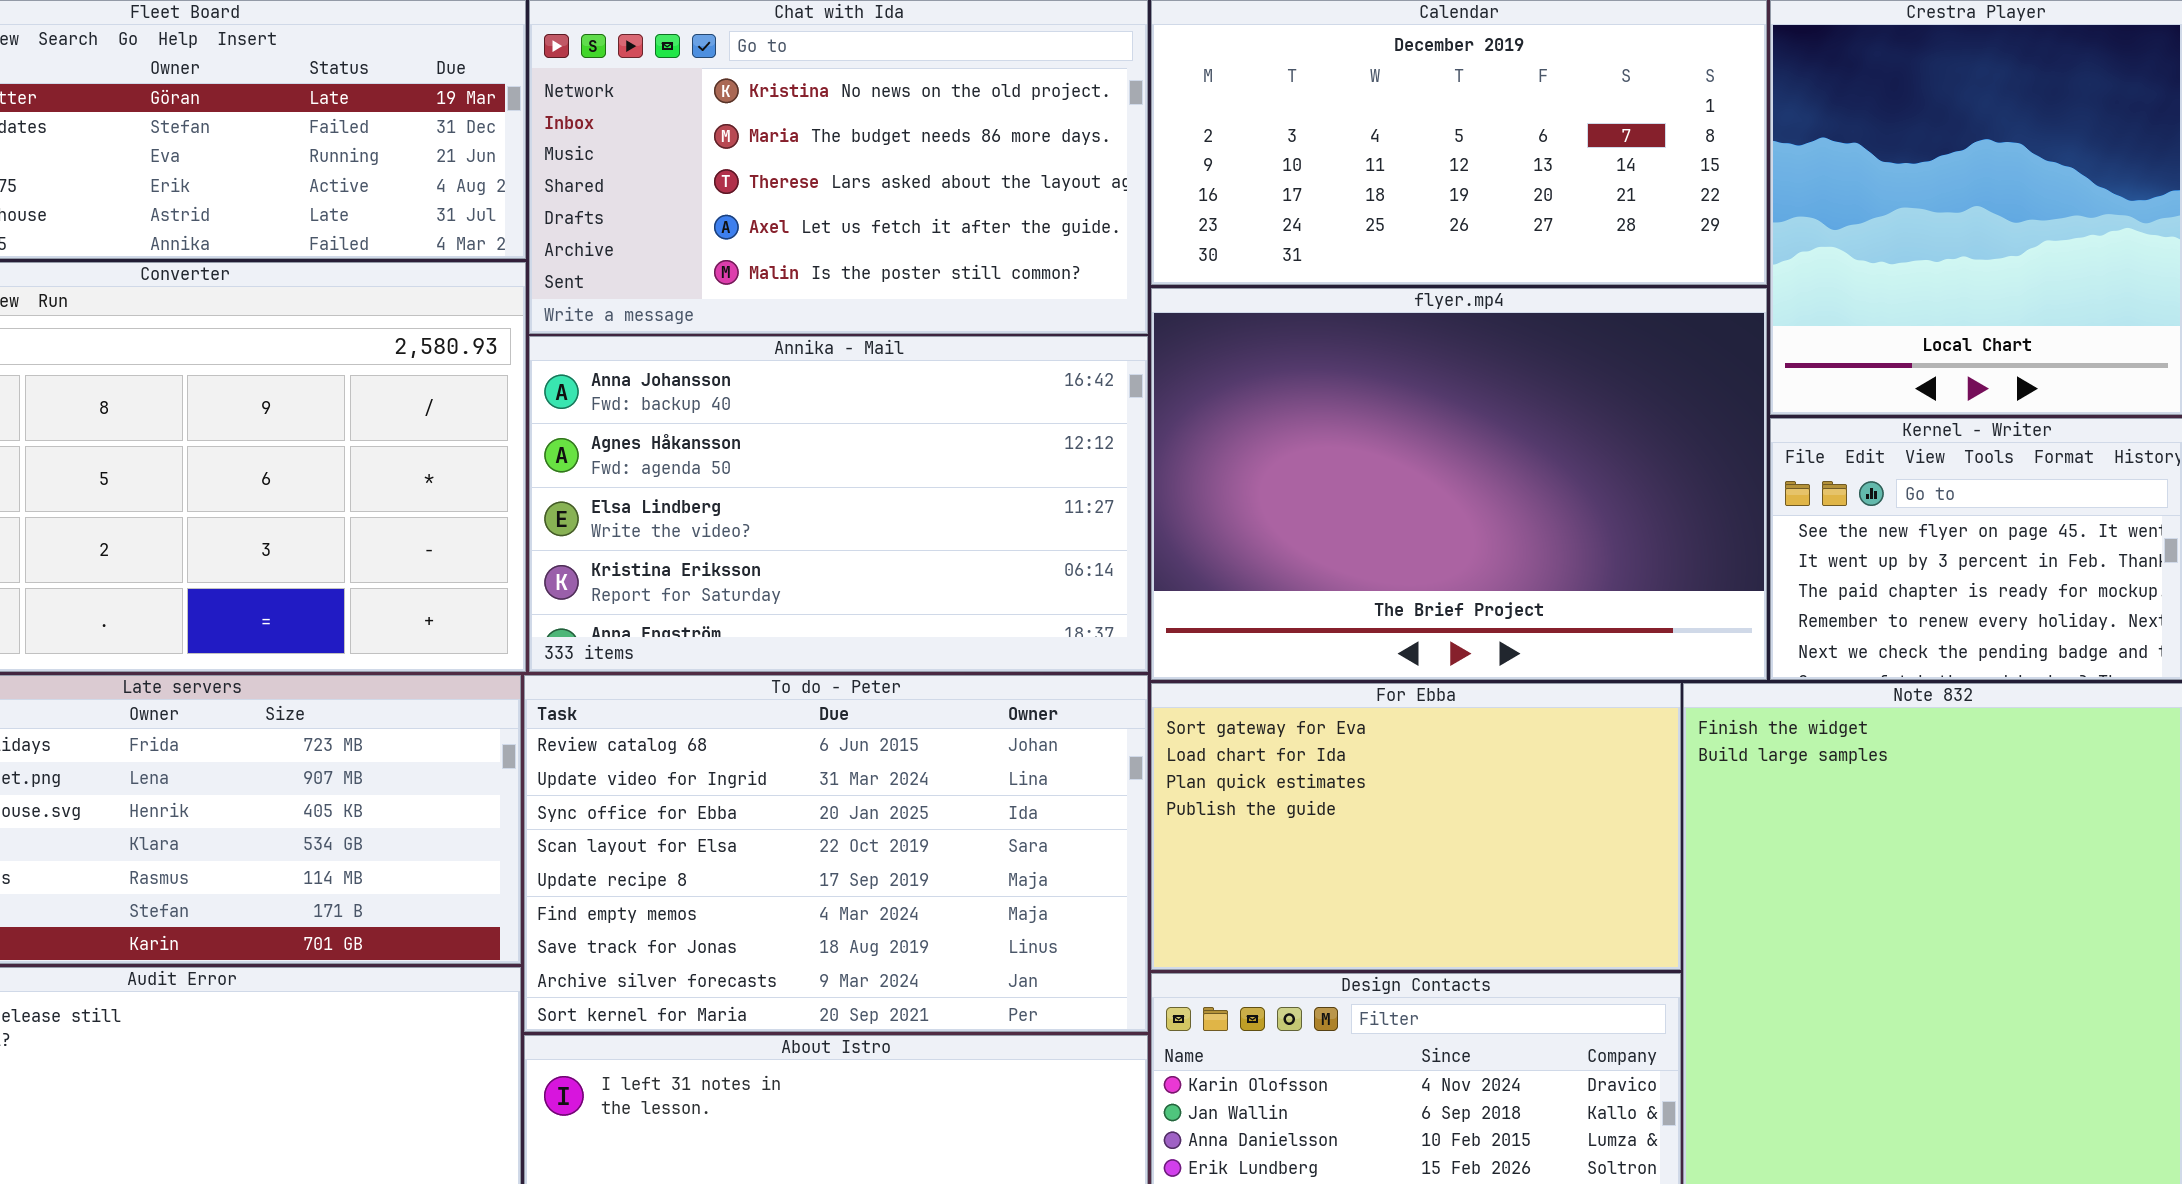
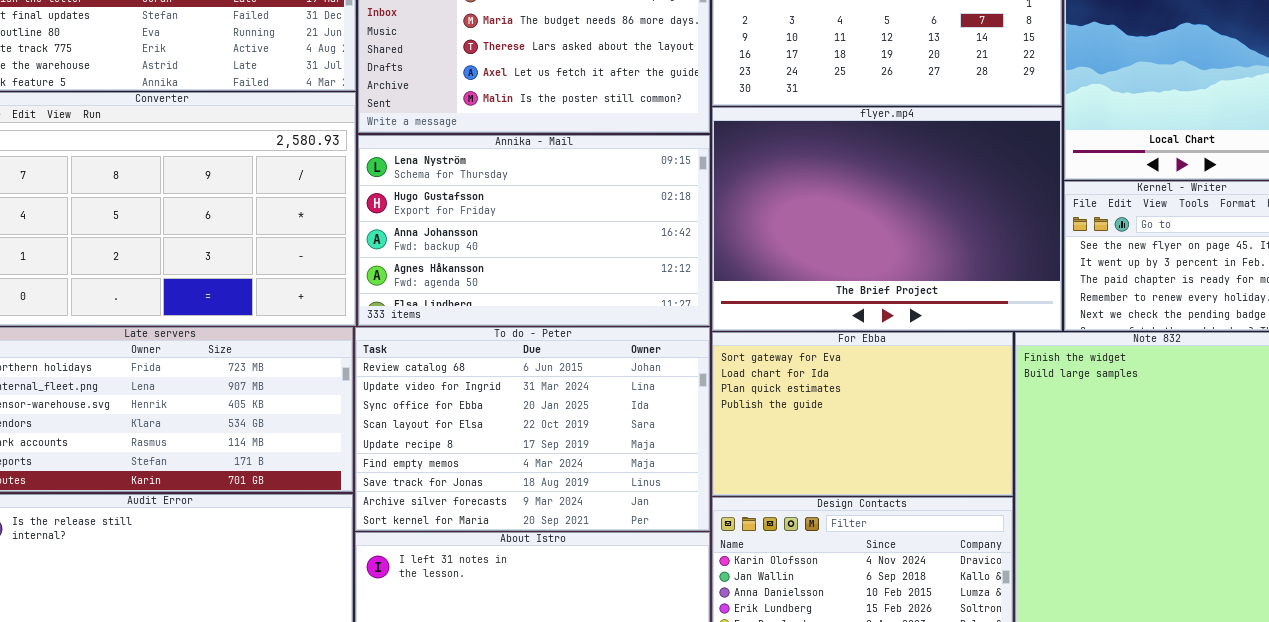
Annika - Mail: [529,336,1148,672] -> [358,135,710,326], scrolled up 2 rows

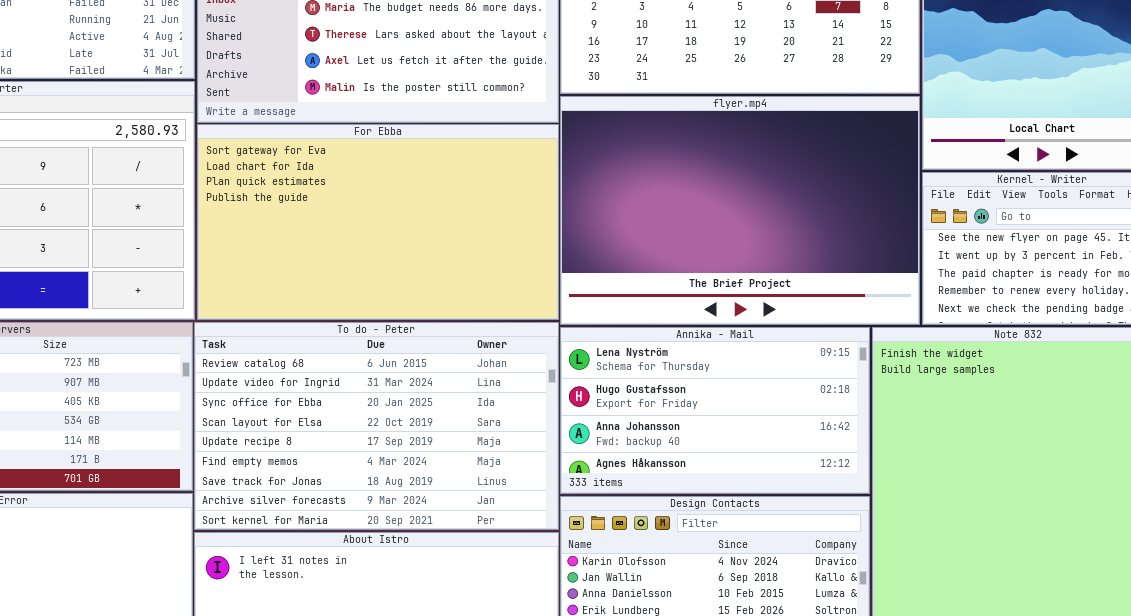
Annika - Mail: [358,135,710,326] -> [560,327,870,494], moved, resized
For Ebba: [712,332,1013,496] -> [197,124,559,320], moved, resized

